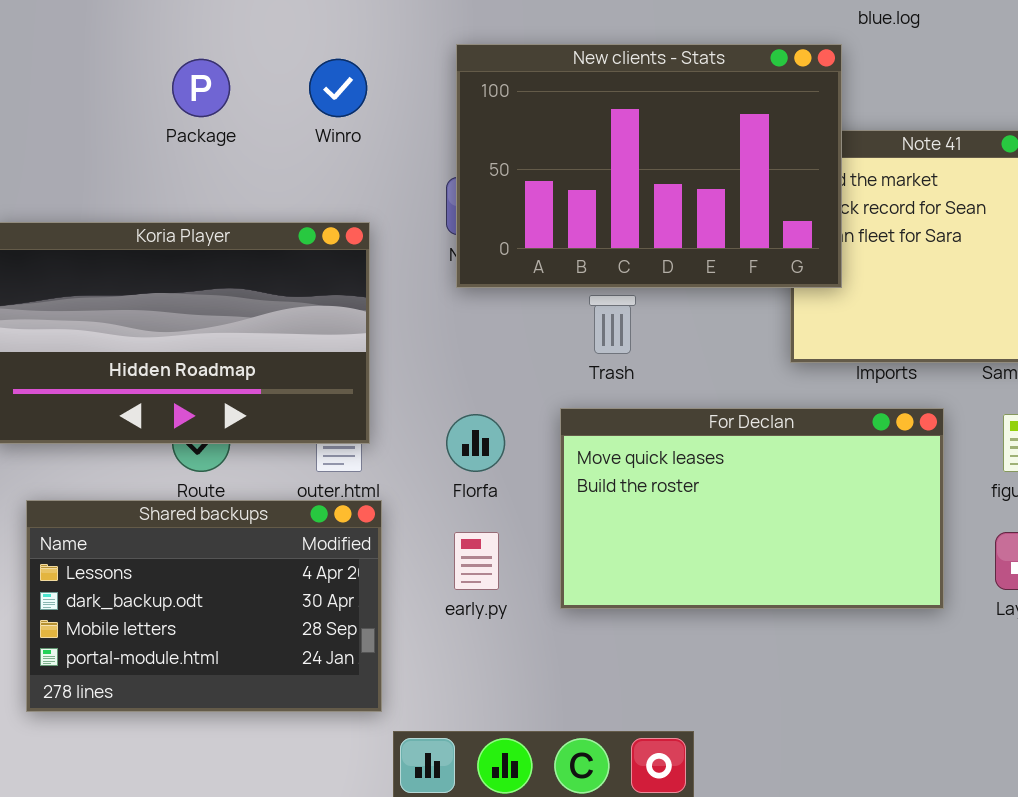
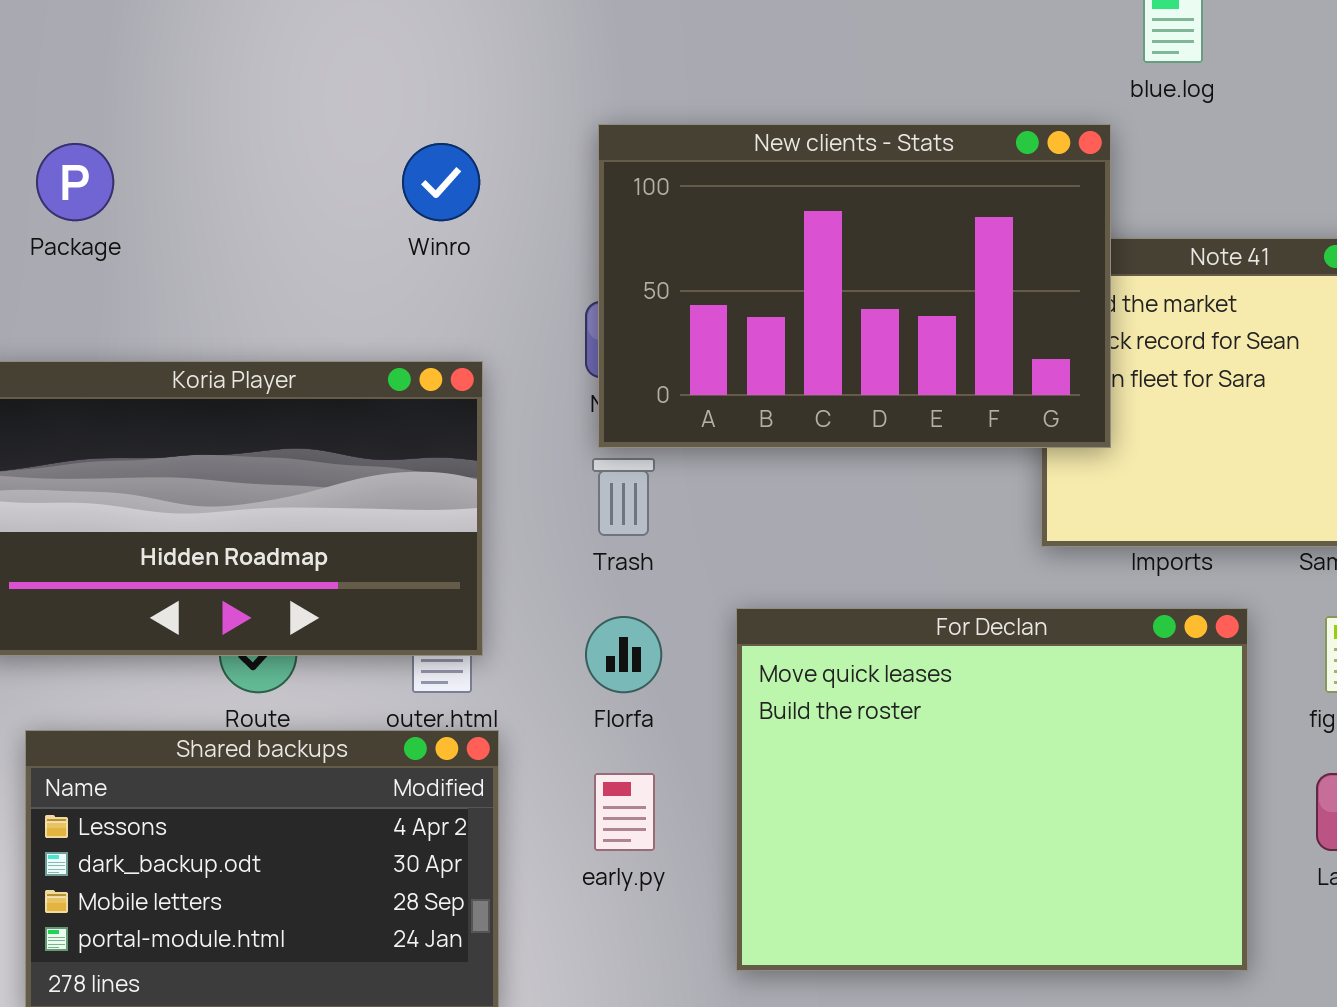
Package: [172,59,230,117] -> [36,143,114,221], moved
Trash: [589,295,636,354] -> [592,458,655,536], moved
For Declan: [560,408,944,609] -> [736,608,1248,971], resized

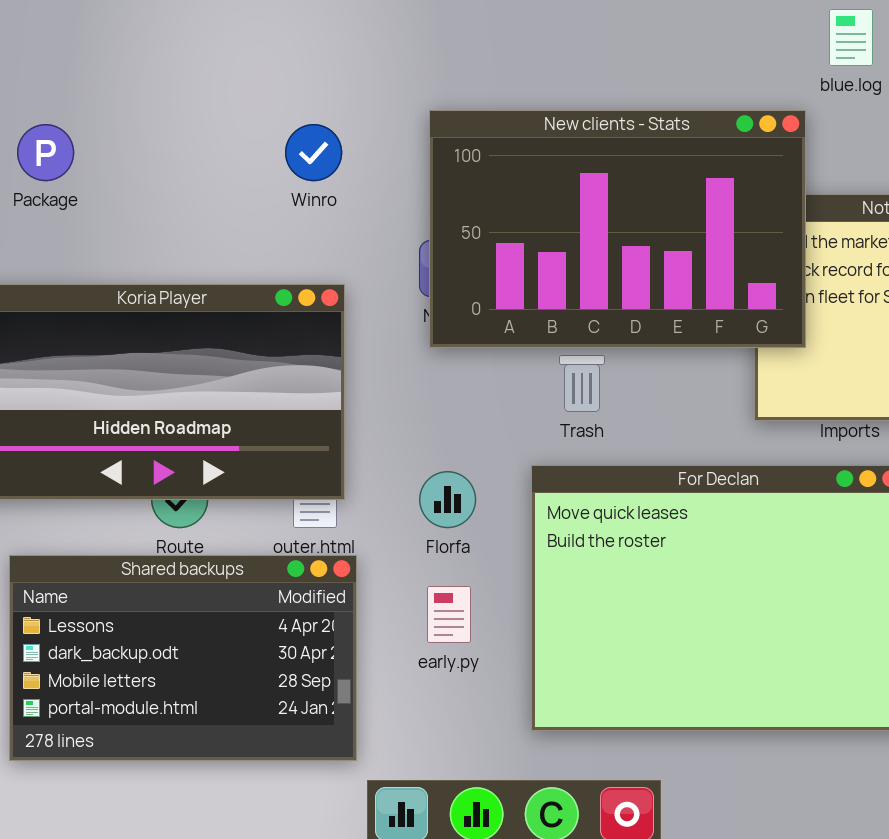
Trash: [592,458,655,536] -> [559,355,605,412], moved

